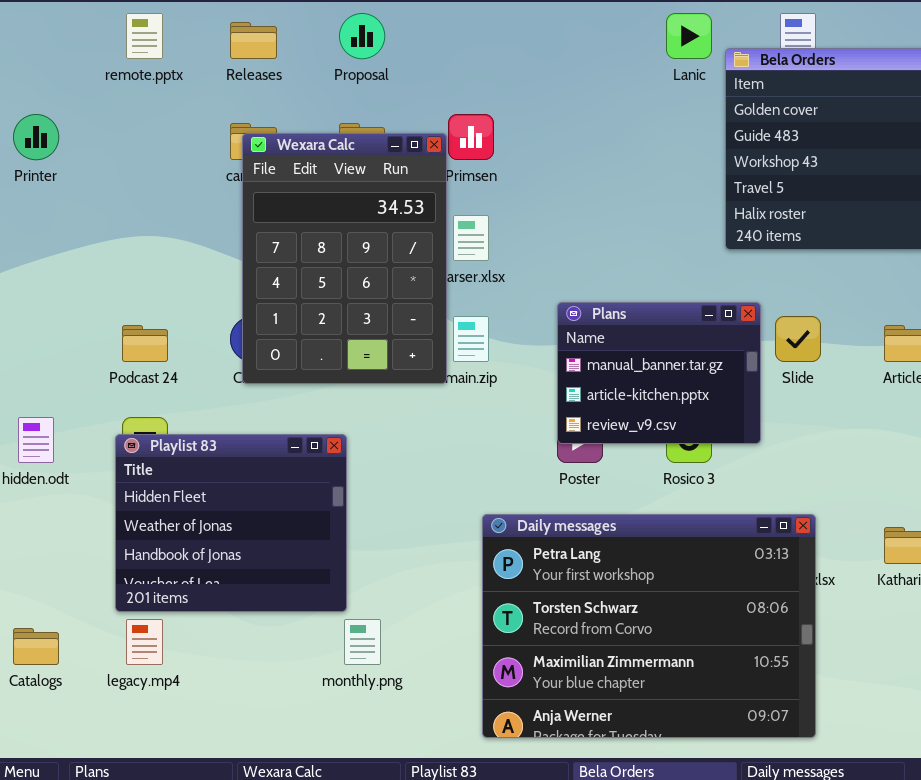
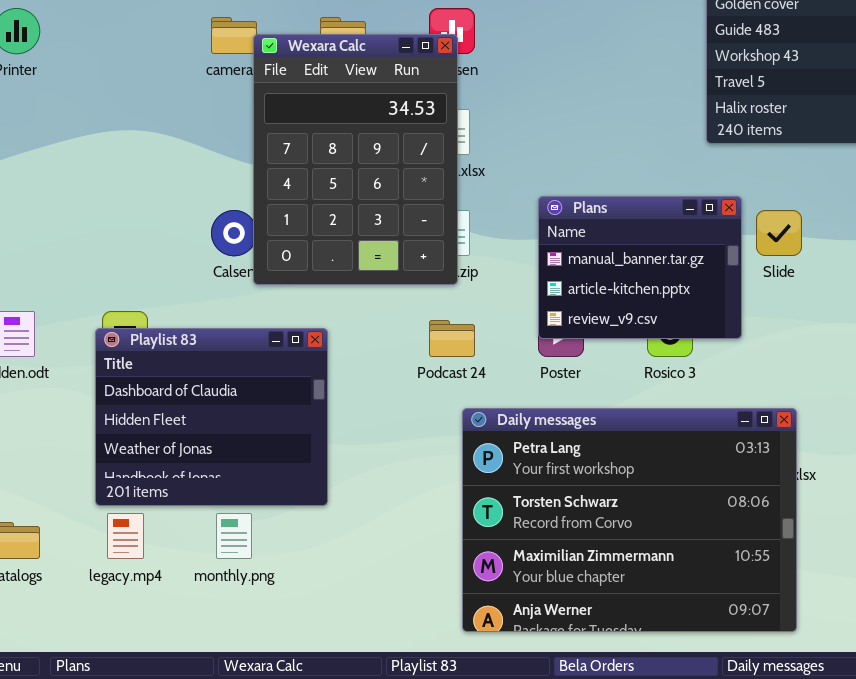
Wexara Calc: [242,133,447,384] -> [253,34,458,285], moved
Podcast 24: [122,325,168,362] -> [429,320,475,357], moved
Playlist 83: [115,434,347,612] -> [95,328,328,506], scrolled up 1 row
monthly.png: [344,619,381,665] -> [216,513,252,559], moved

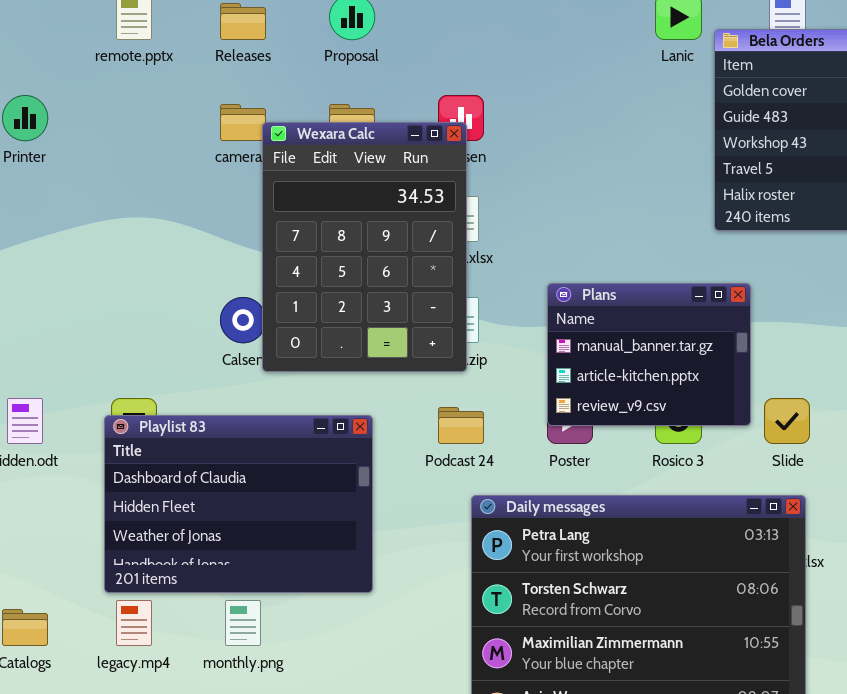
Slide: [756,210,802,256] -> [764,398,810,444], moved
Playlist 83: [95,328,328,506] -> [104,415,373,593], resized

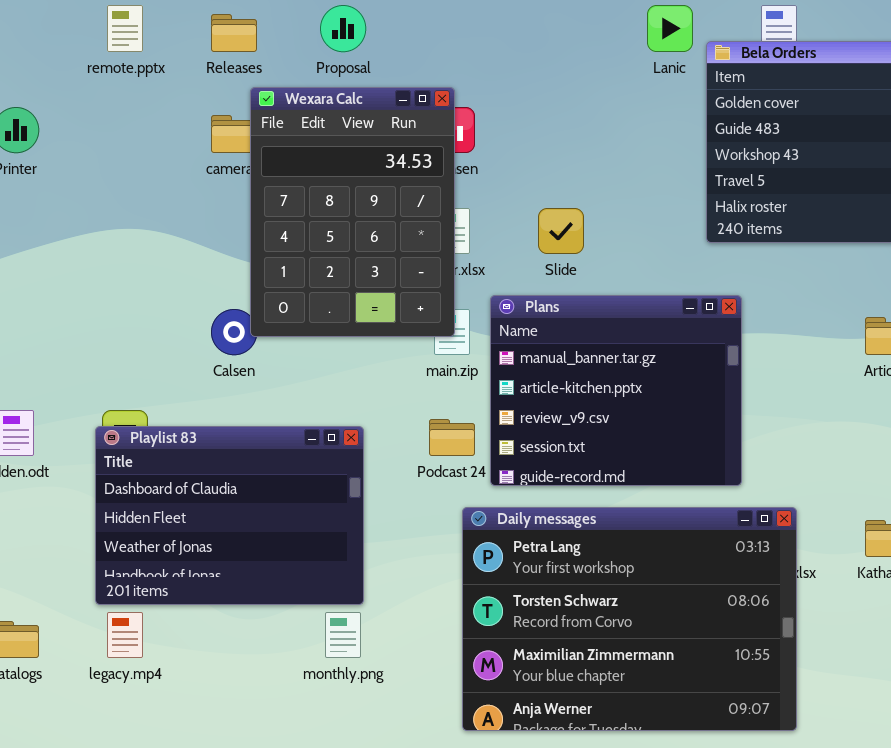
Wexara Calc: [262,122,467,372] -> [250,87,455,337], moved
Plans: [547,283,751,426] -> [490,295,742,486], resized
Slide: [764,398,810,444] -> [538,208,584,254], moved
monthly.png: [225,600,261,646] -> [325,612,361,658], moved

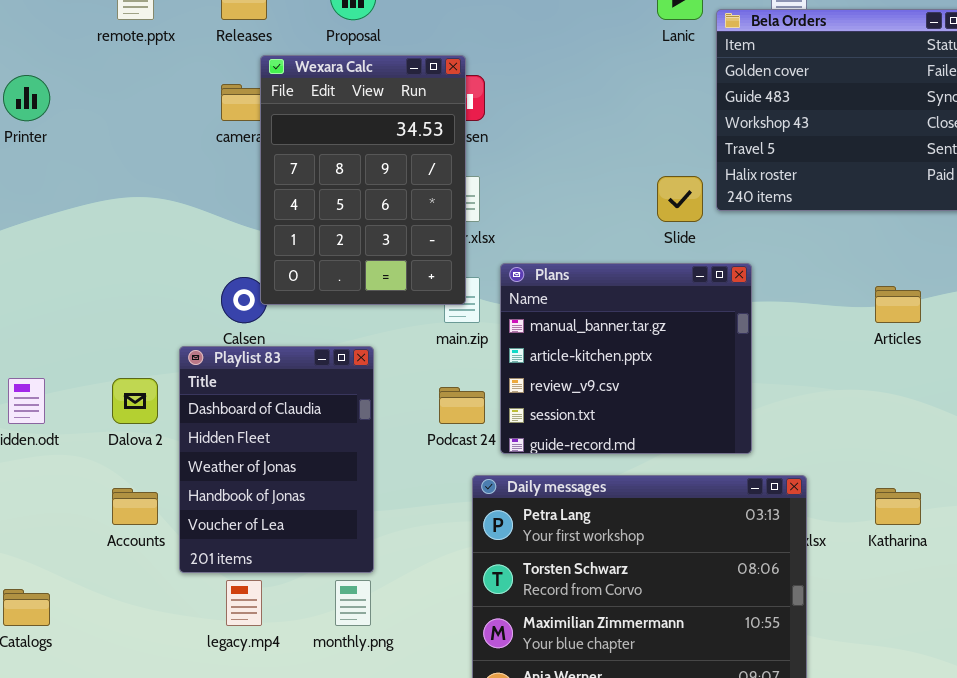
Slide: [538,208,584,254] -> [657,176,703,222], moved
Playlist 83: [95,426,364,605] -> [179,346,374,573], resized
legacy.mp4: [107,612,143,658] -> [226,580,262,626], moved

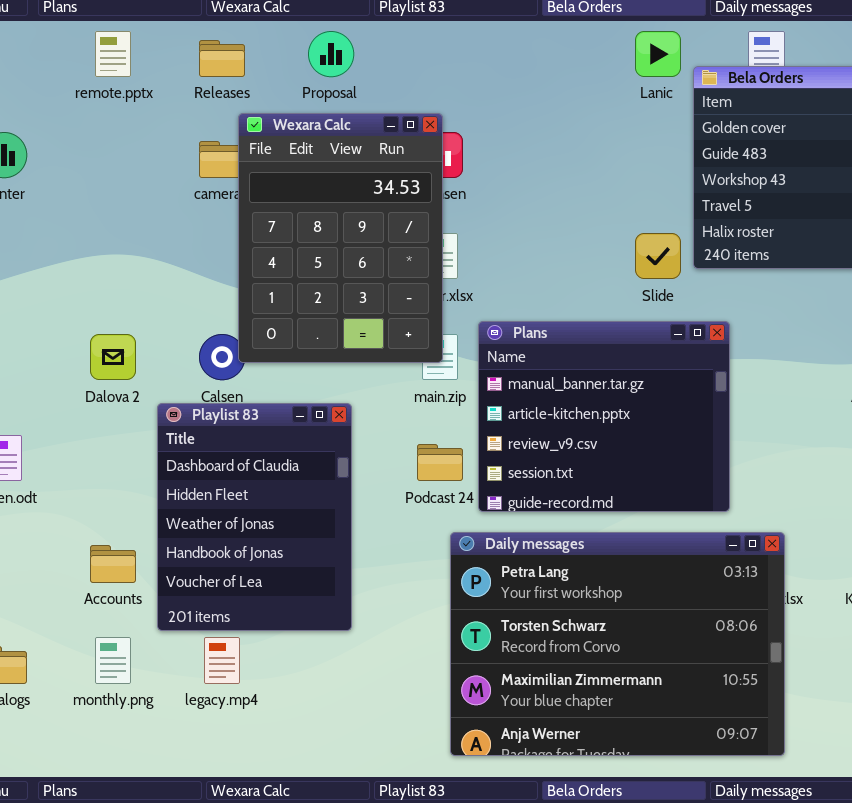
Dalova 2: [112,378,158,424] -> [90,334,136,380], moved
monthly.png: [335,580,371,626] -> [95,637,131,684], moved

